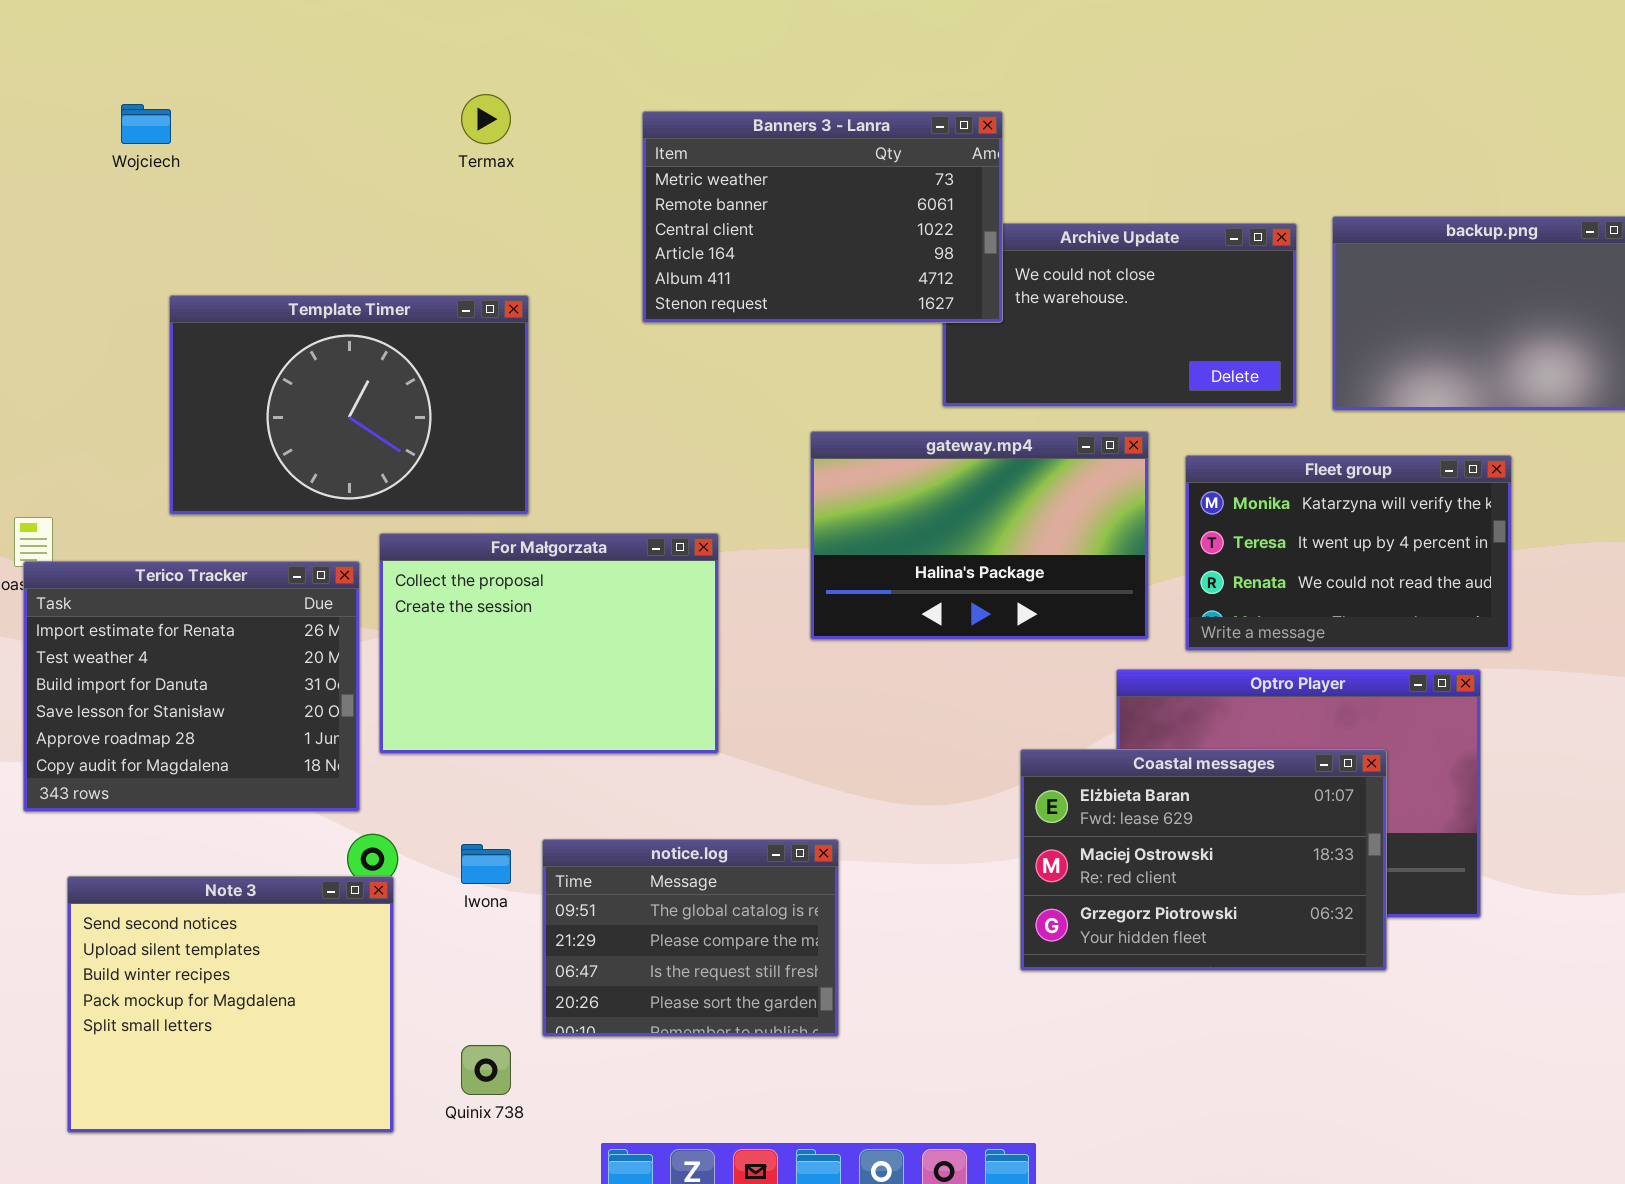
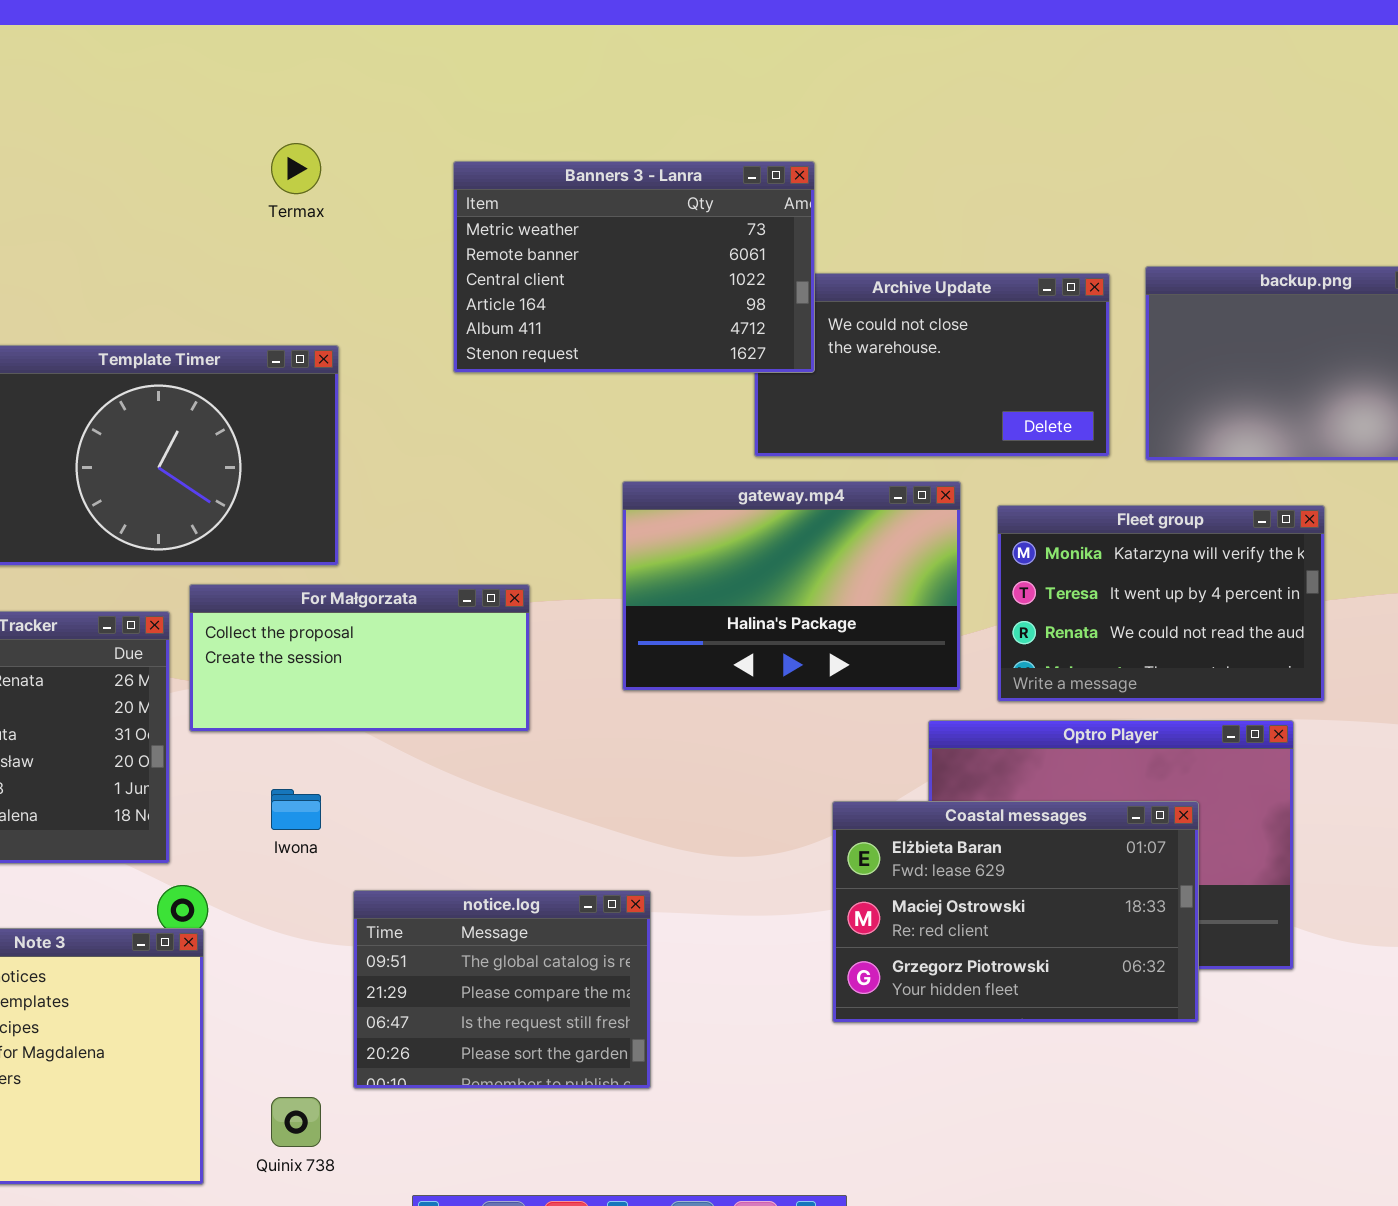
For Małgorzata: [379,533,719,754] -> [189,584,530,732], resized
Iwona: [461,844,511,884] -> [271,789,321,830], moved

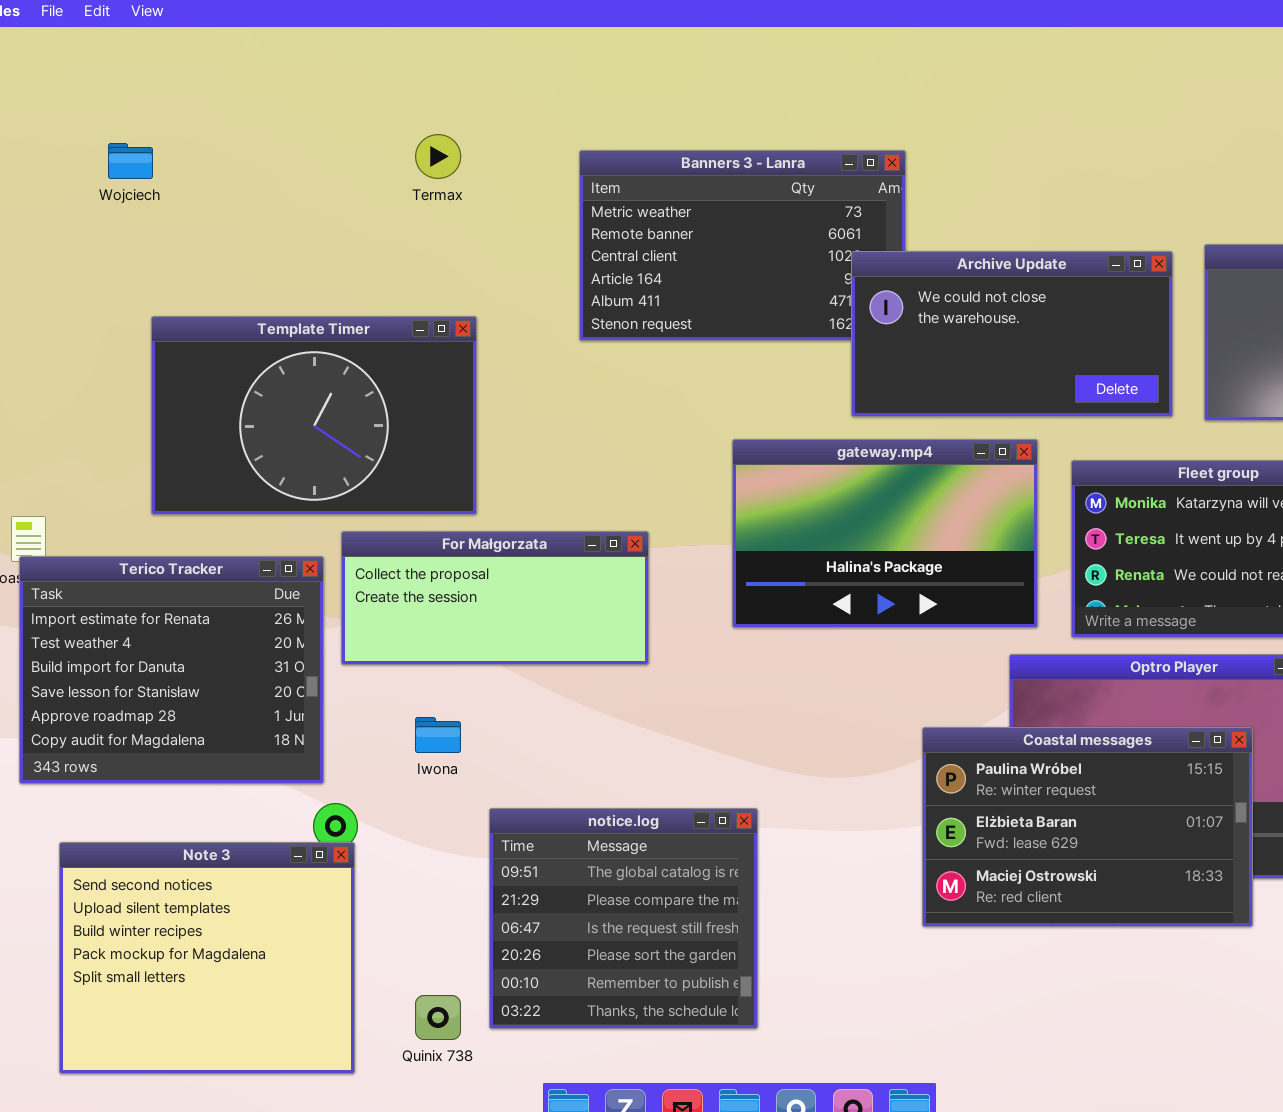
Archive Update: [754,273,1110,457] -> [851,251,1173,417], raised
Coastal messages: [832,801,1199,1023] -> [922,727,1253,927], scrolled up 1 row
notice.log: [353,890,651,1089] -> [489,808,758,1029], resized

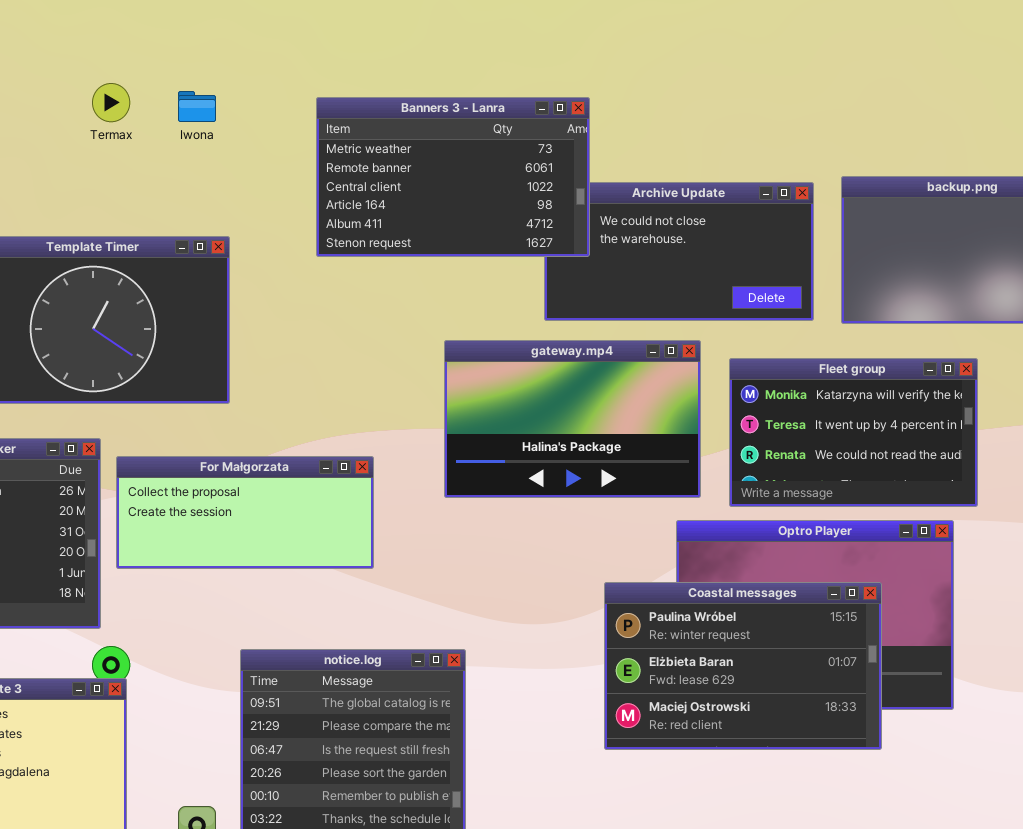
Termax: [415,134,461,179] -> [92,83,130,122], moved
Banners 3 - Lanra: [579,150,906,341] -> [316,97,590,257], raised
For Małgorzata: [341,531,649,665] -> [116,456,374,569], moved
Iwona: [415,717,461,753] -> [178,91,216,122], moved

